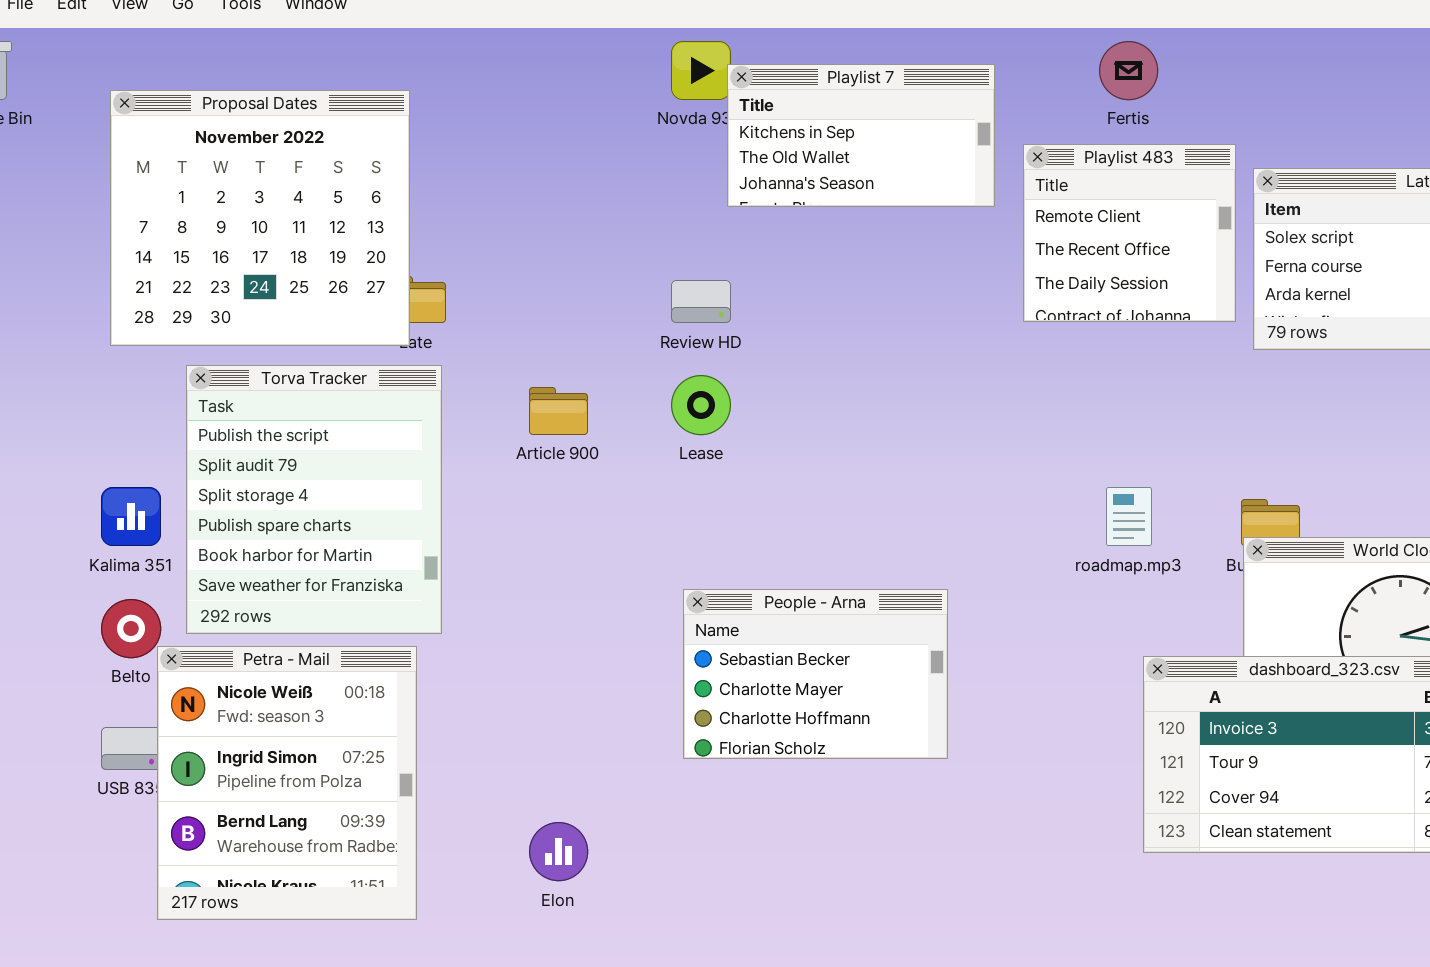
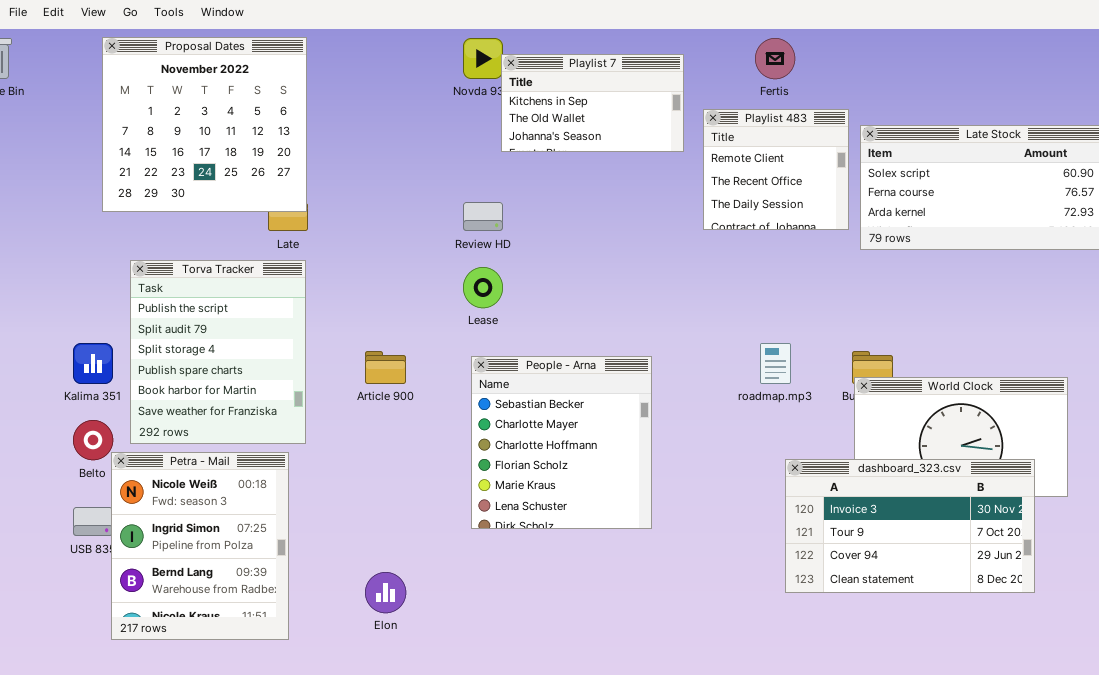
Proposal Dates: [110,90,410,346] -> [102,37,307,212], moved
Article 900: [529,387,588,435] -> [365,351,406,384], moved
People - Arna: [683,589,948,759] -> [471,356,652,529], resized

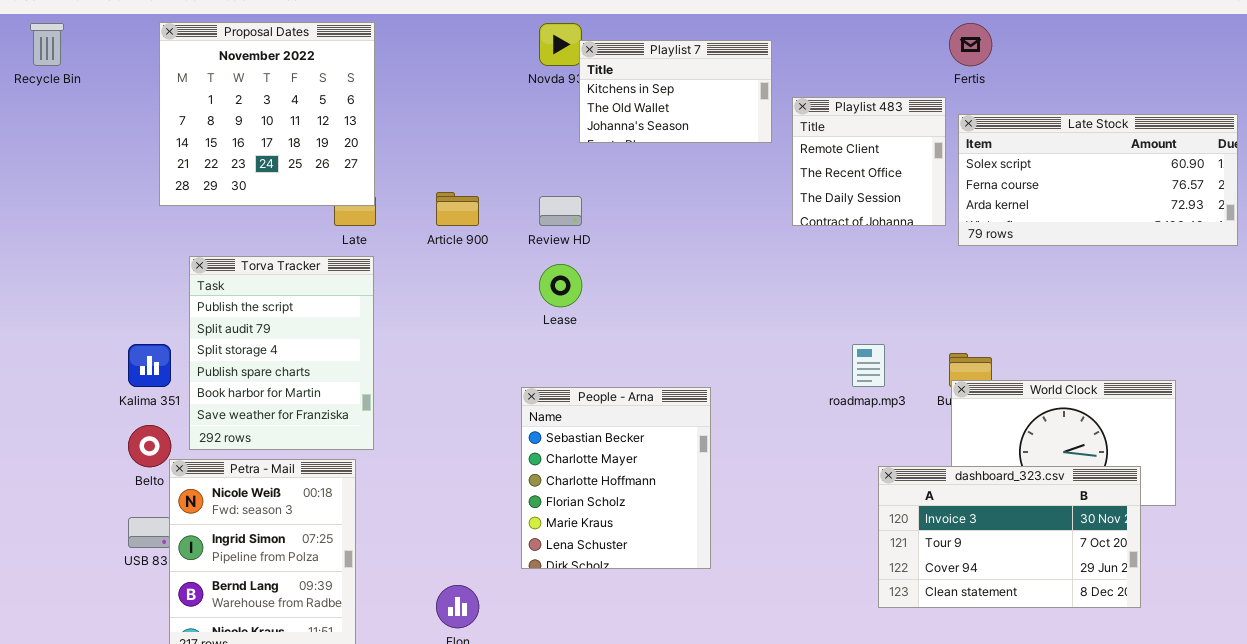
Fertis: [755,38,795,79] -> [949,23,992,66], moved
Article 900: [365,351,406,384] -> [436,192,479,226], moved
People - Arna: [471,356,652,529] -> [521,387,711,569], moved

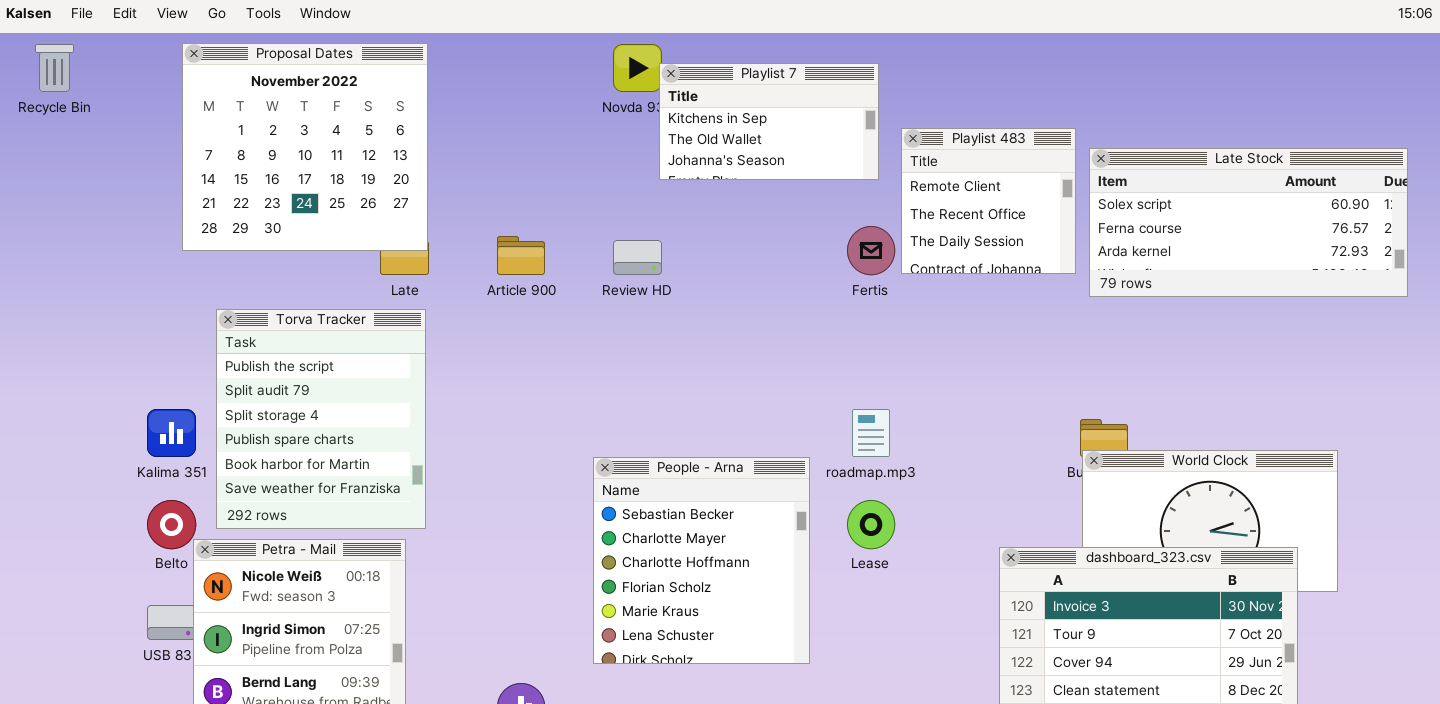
Fertis: [949,23,992,66] -> [847,226,895,275], moved
Lease: [539,264,582,307] -> [847,500,895,549], moved
roadmap.mp3: [852,344,885,387] -> [852,409,890,457], moved

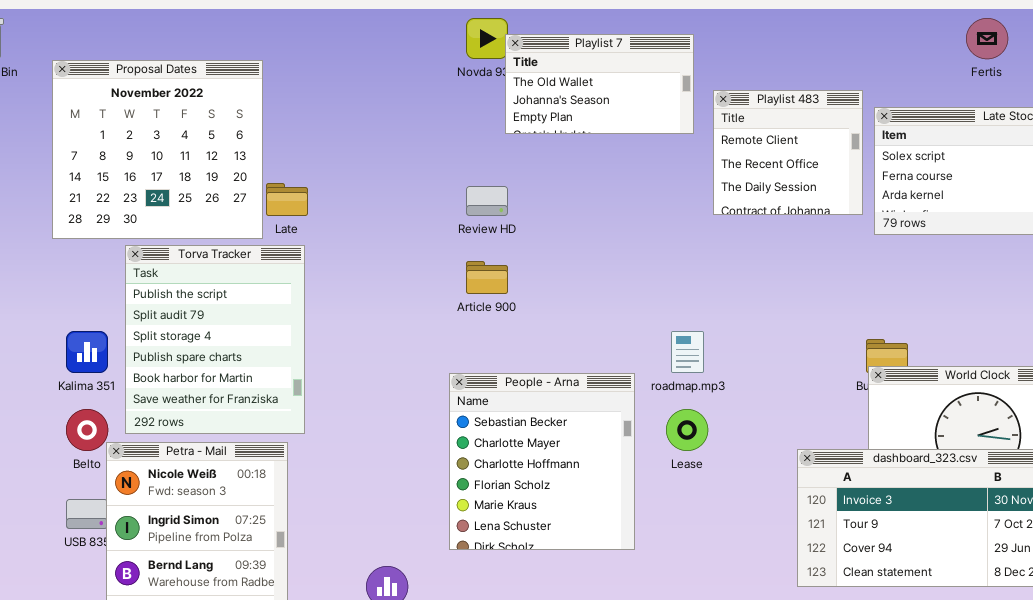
Proposal Dates: [182,43,428,251] -> [52,60,263,239], moved
Playlist 7: [659,63,879,180] -> [505,34,694,134], scrolled down 1 row
Fertis: [847,226,895,275] -> [966,18,1008,59], moved
Article 900: [497,236,545,275] -> [466,261,508,294], moved

